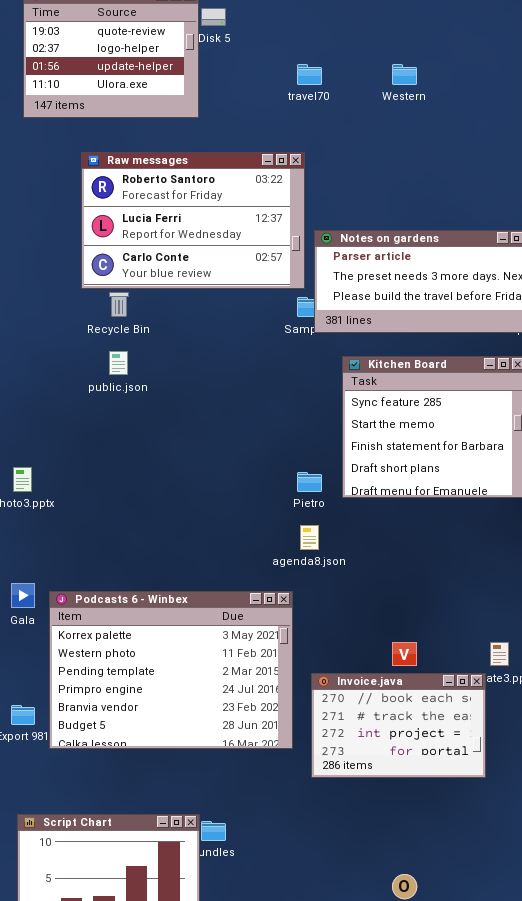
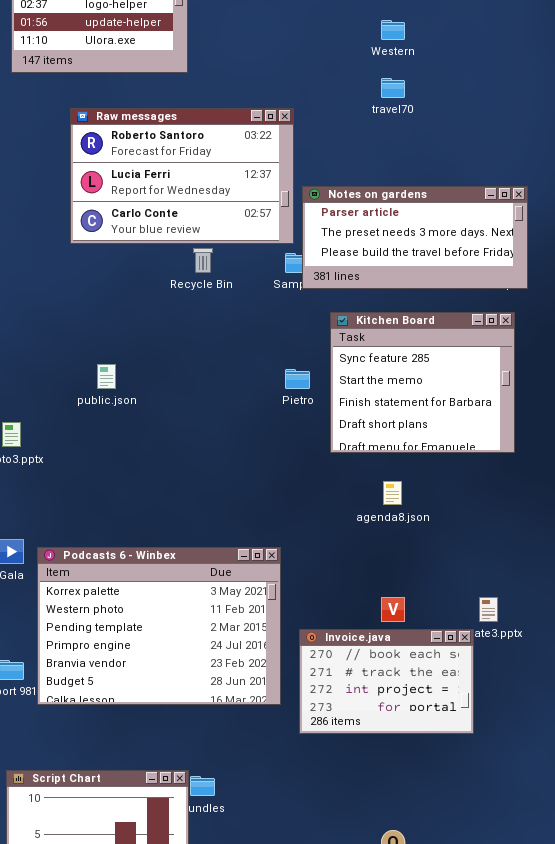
travel70: [297,64,322,85] -> [381,78,405,98], moved
Recycle Bin: [109,292,129,317] -> [193,248,213,273], moved
public.json: [109,351,128,375] -> [97,364,116,389], moved
Pietro: [297,472,322,492] -> [285,369,310,389], moved
agenda8.json: [300,525,319,550] -> [383,481,402,505], moved

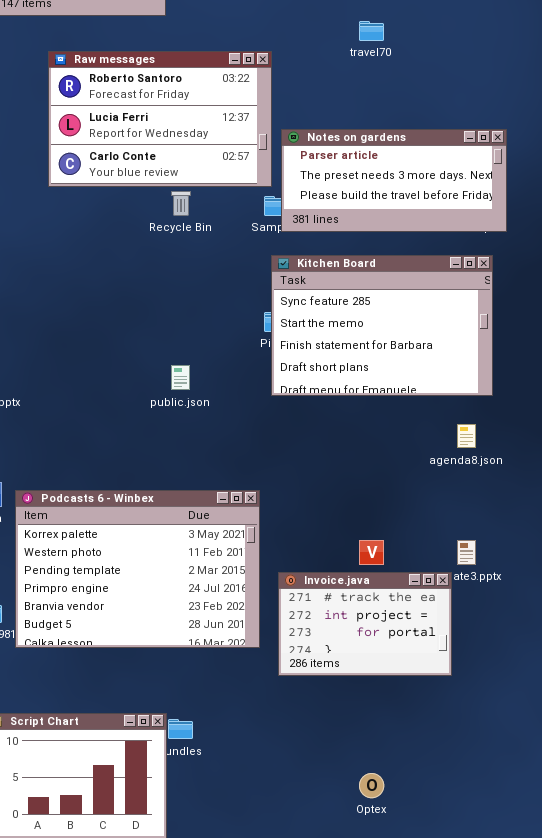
Kitchen Board: [330,312,515,453] -> [271,255,493,396], resized
public.json: [97,364,116,389] -> [171,365,190,390], moved
agenda8.json: [383,481,402,505] -> [457,424,476,448], moved
Invoice.java: [299,629,474,734] -> [278,572,452,676], scrolled down 1 row

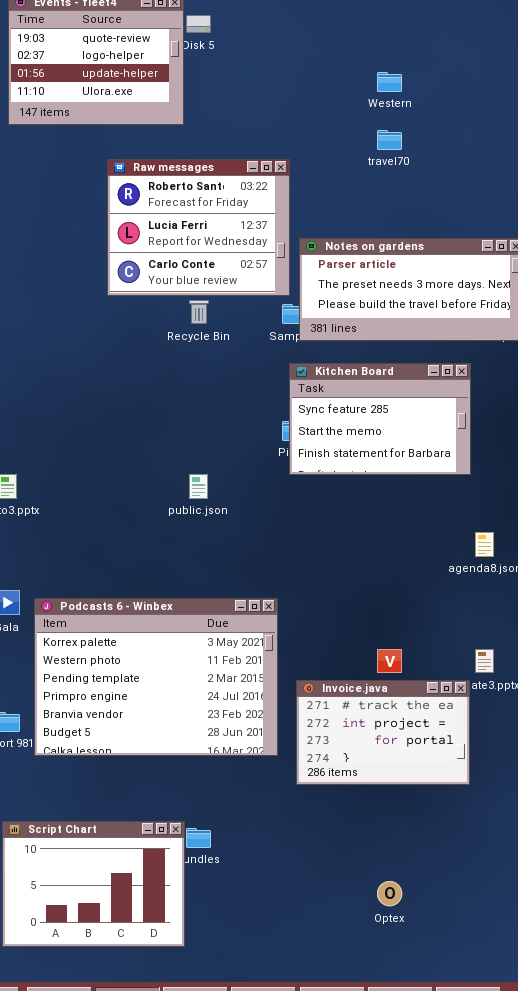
Raw messages: [48,51,272,187] -> [107,159,290,296], resized
Kitchen Board: [271,255,493,396] -> [289,363,471,475], resized

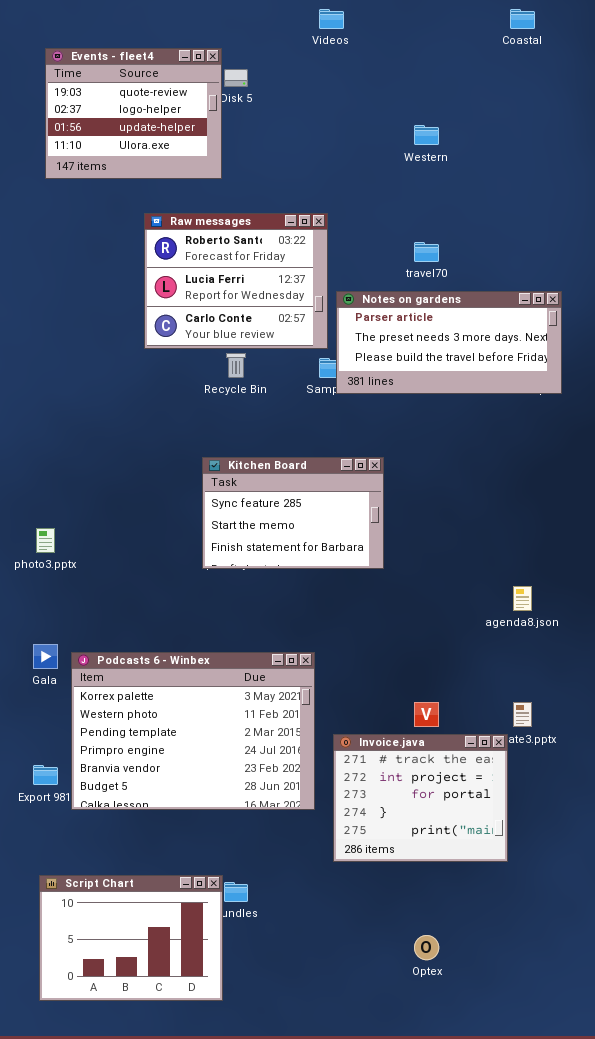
travel70: [377,130,402,150] -> [414,242,439,262], moved
Kitchen Board: [289,363,471,475] -> [202,457,384,569], moved
Invoice.java: [296,680,470,785] -> [333,734,508,862], resized

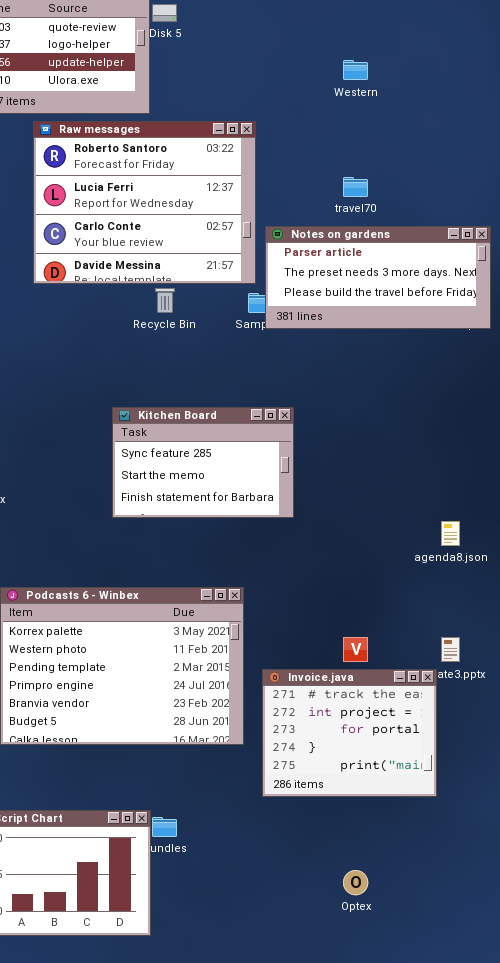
Raw messages: [144,213,328,349] -> [33,121,256,284], resized
Kitchen Board: [202,457,384,569] -> [112,407,294,518], moved

